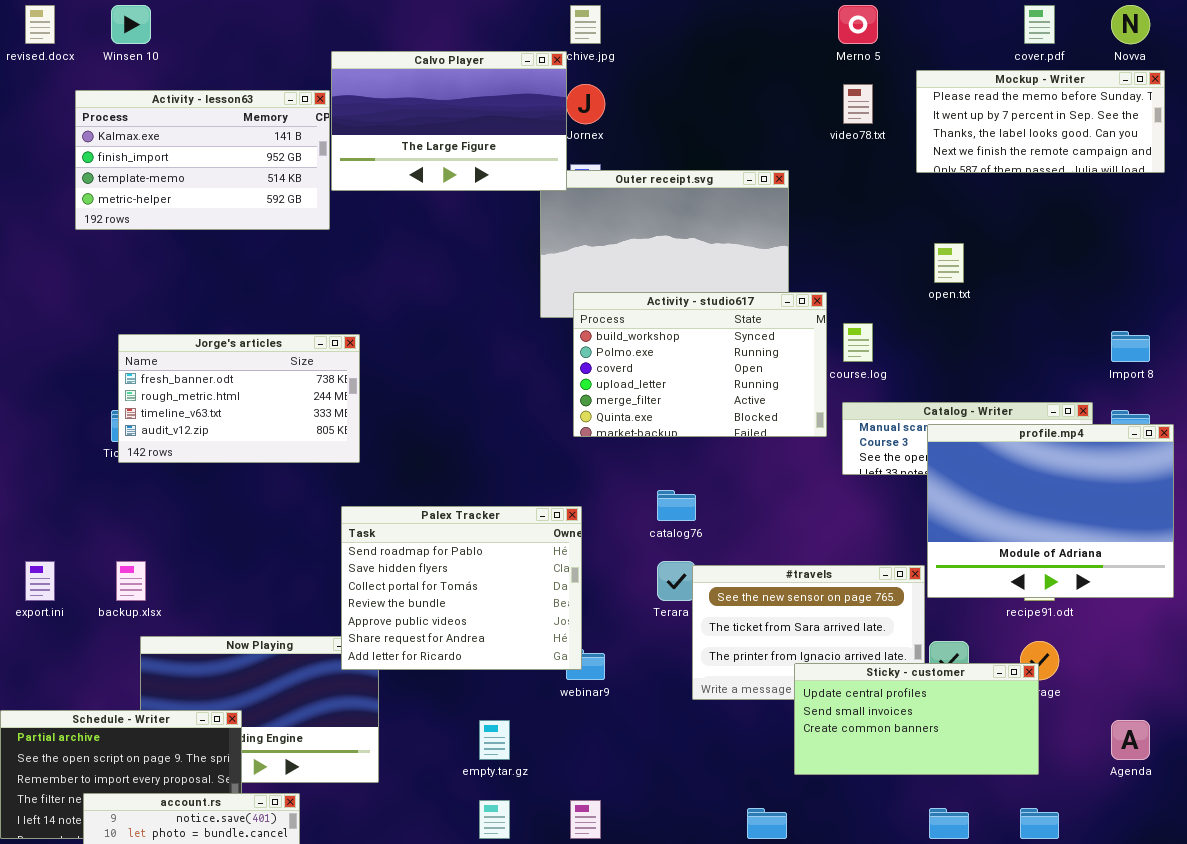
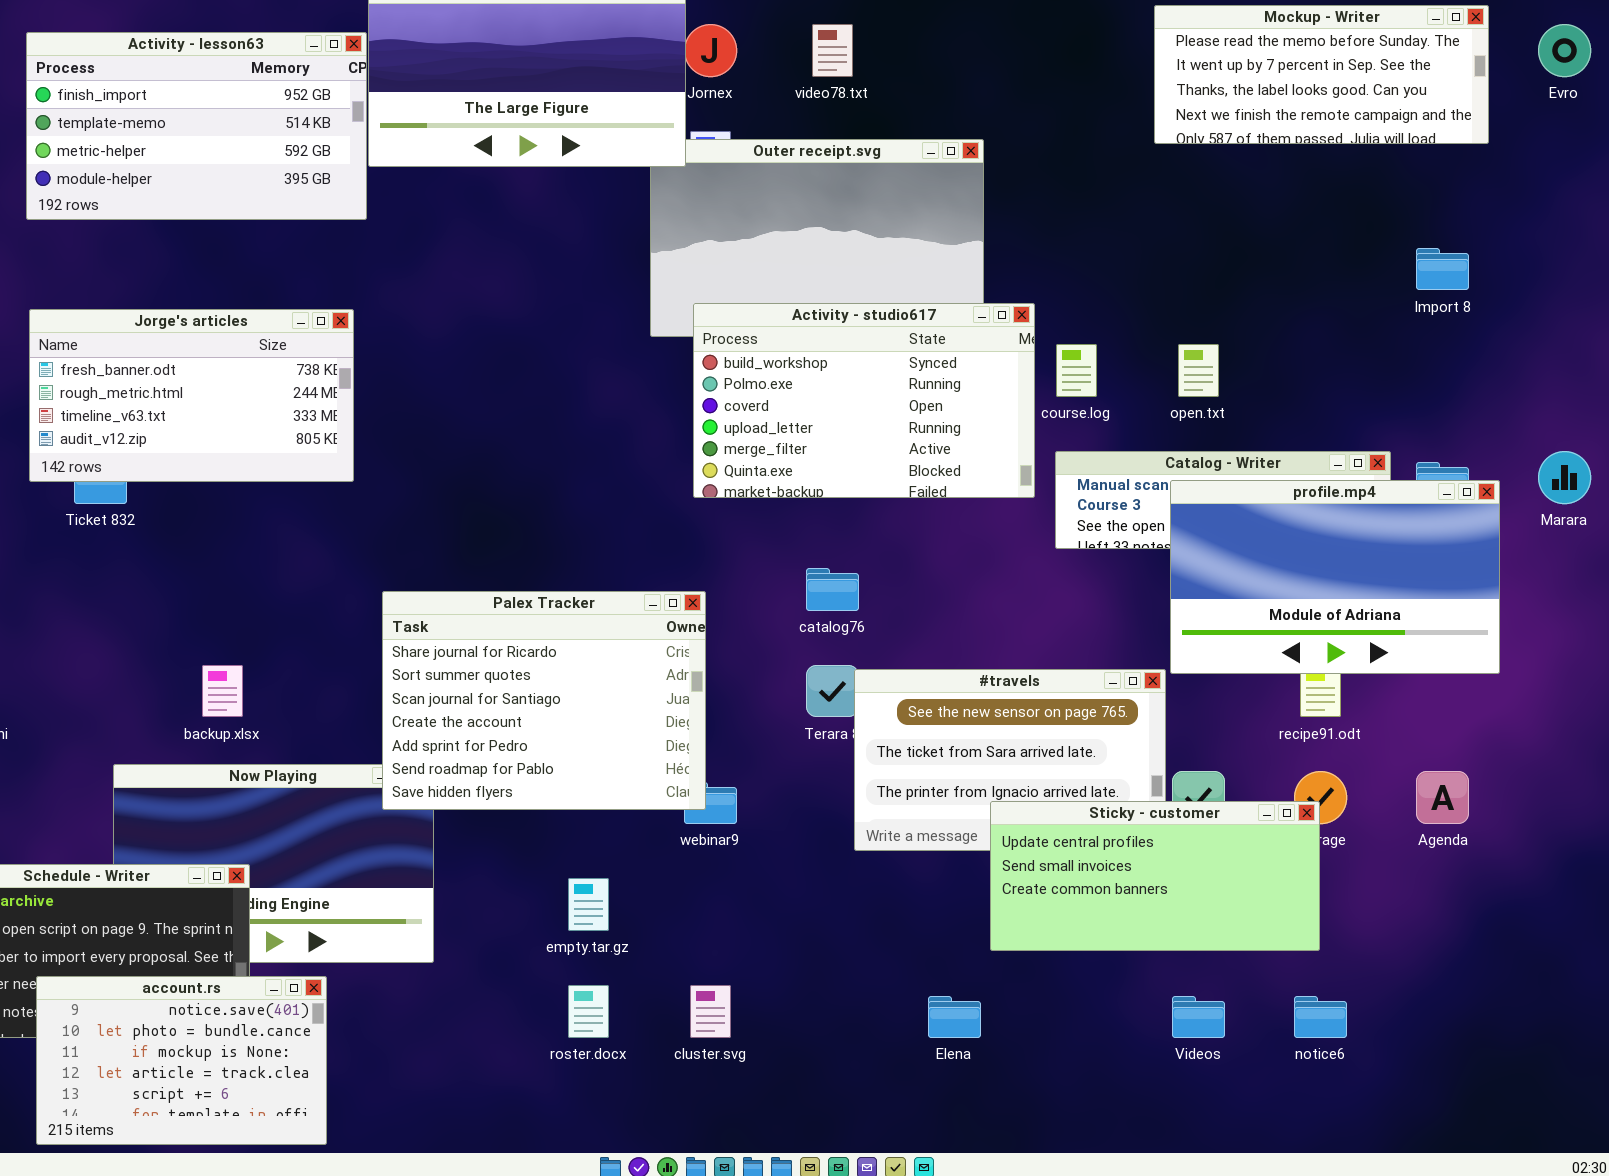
video78.txt: [843,84,873,124] -> [812,24,853,77], moved
Activity - lesson63: [75,90,330,230] -> [26,32,367,220], scrolled down 1 row
open.txt: [934,243,964,283] -> [1178,344,1219,397], moved
Import 8: [1111,331,1150,362] -> [1416,248,1469,290], moved
Jorge's articles: [118,334,360,463] -> [29,309,354,482], moved
profile.mp4: [927,424,1174,598] -> [1170,480,1500,674], resized
Palex Tracker: [341,506,582,670] -> [382,591,706,810], scrolled up 5 rows
backup.xlsx: [116,561,146,601] -> [202,665,243,717], moved
Agenda: [1111,720,1150,760] -> [1416,771,1469,824], moved

